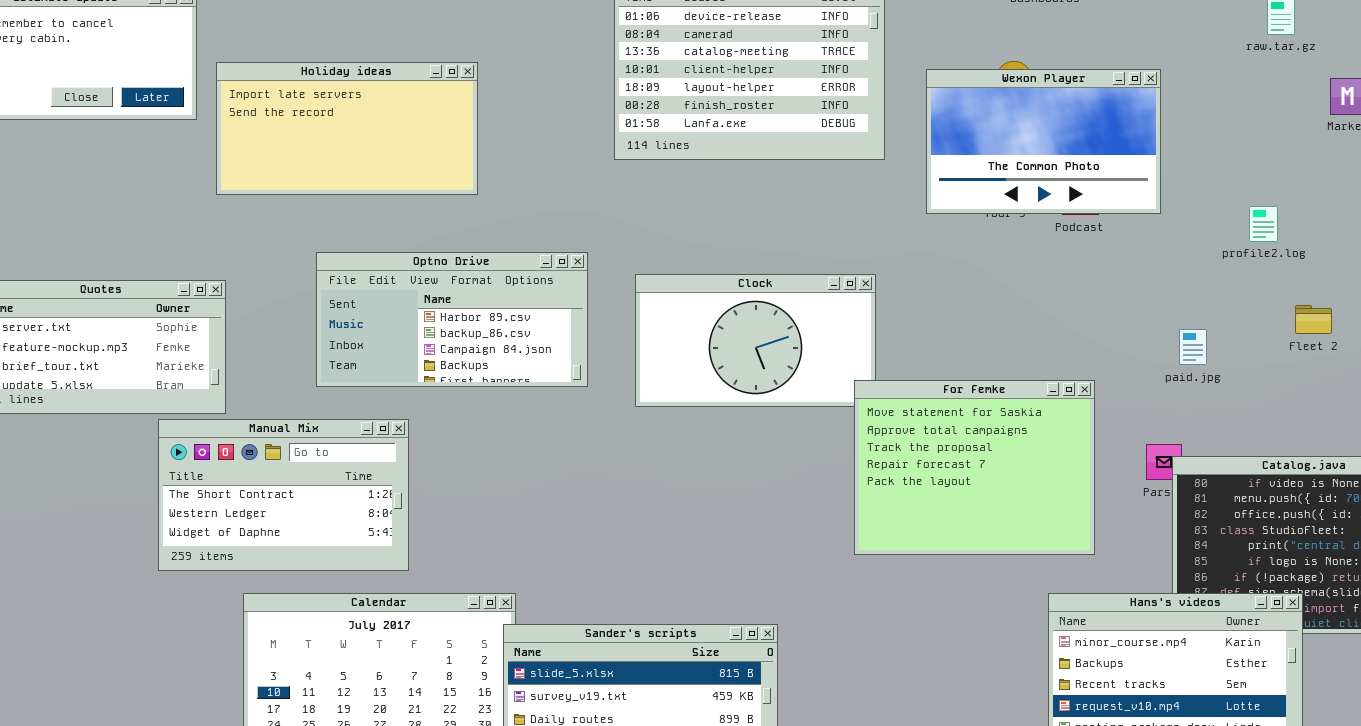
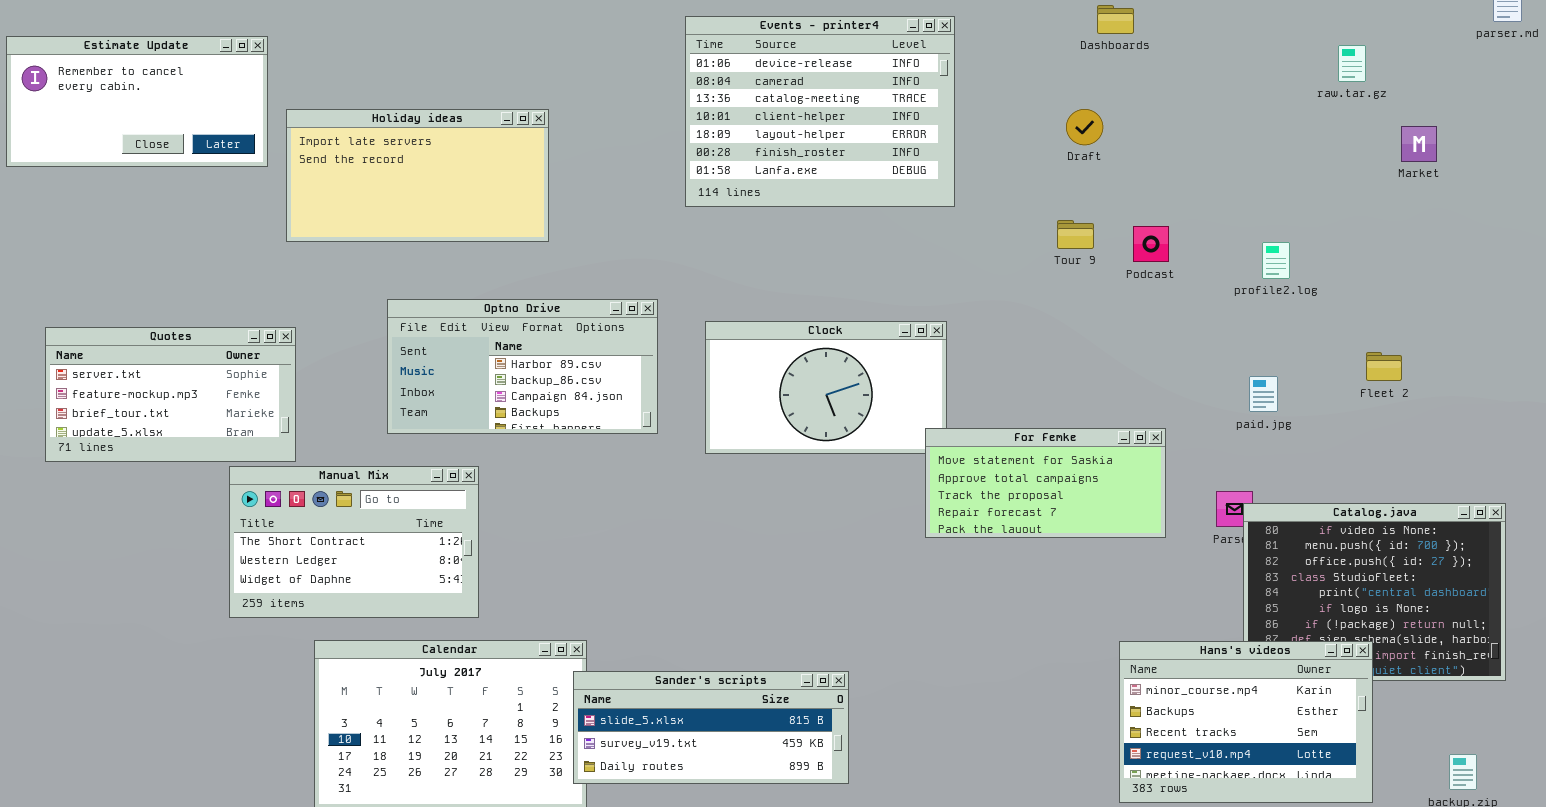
Wexon Player: [926,69,1161,214] -> none, closed
profile2.log: [1249,206,1278,242] -> [1262,242,1290,279], moved
For Femke: [854,380,1095,555] -> [925,428,1166,538], resized

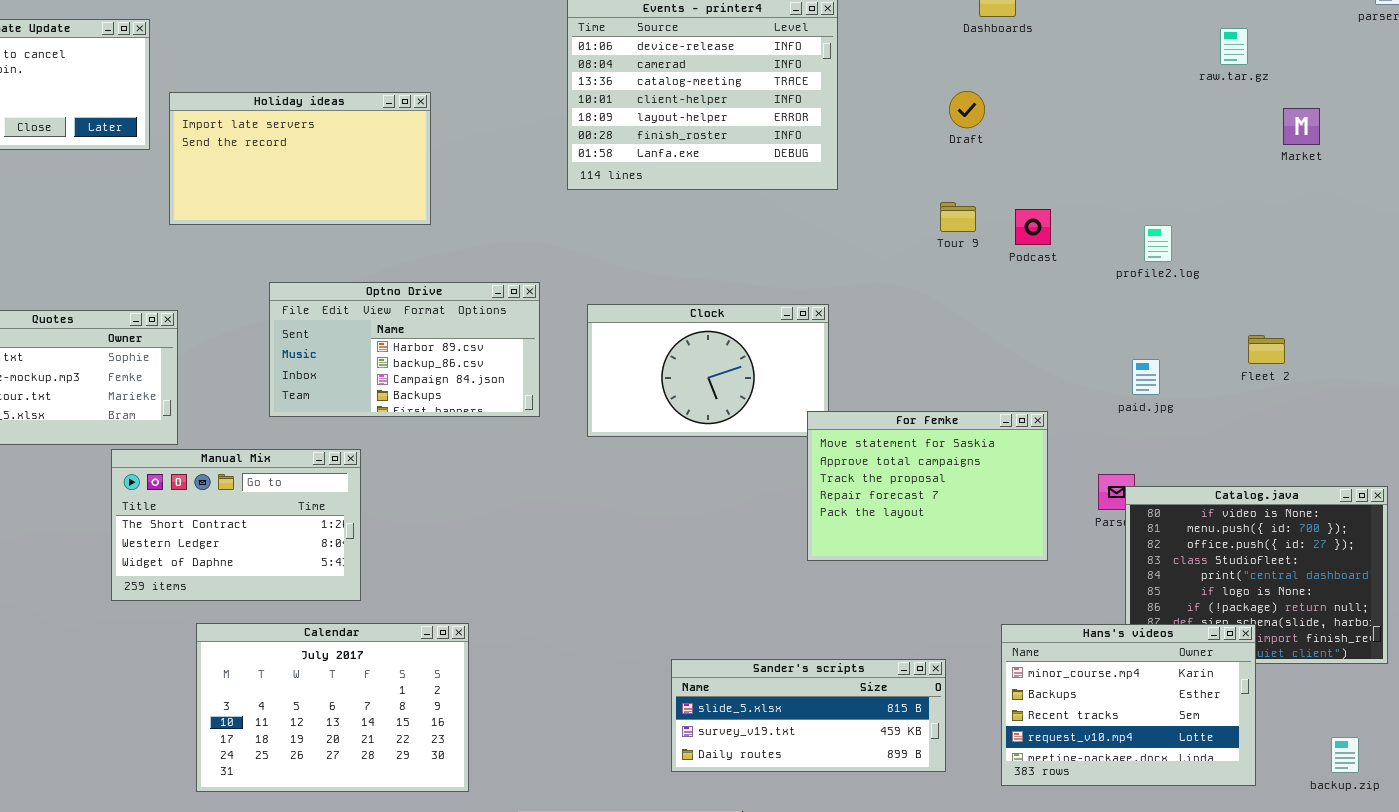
For Femke: [925,428,1166,538] -> [807,411,1048,561], resized
Sander's scripts: [573,671,849,784] -> [671,659,946,772], moved

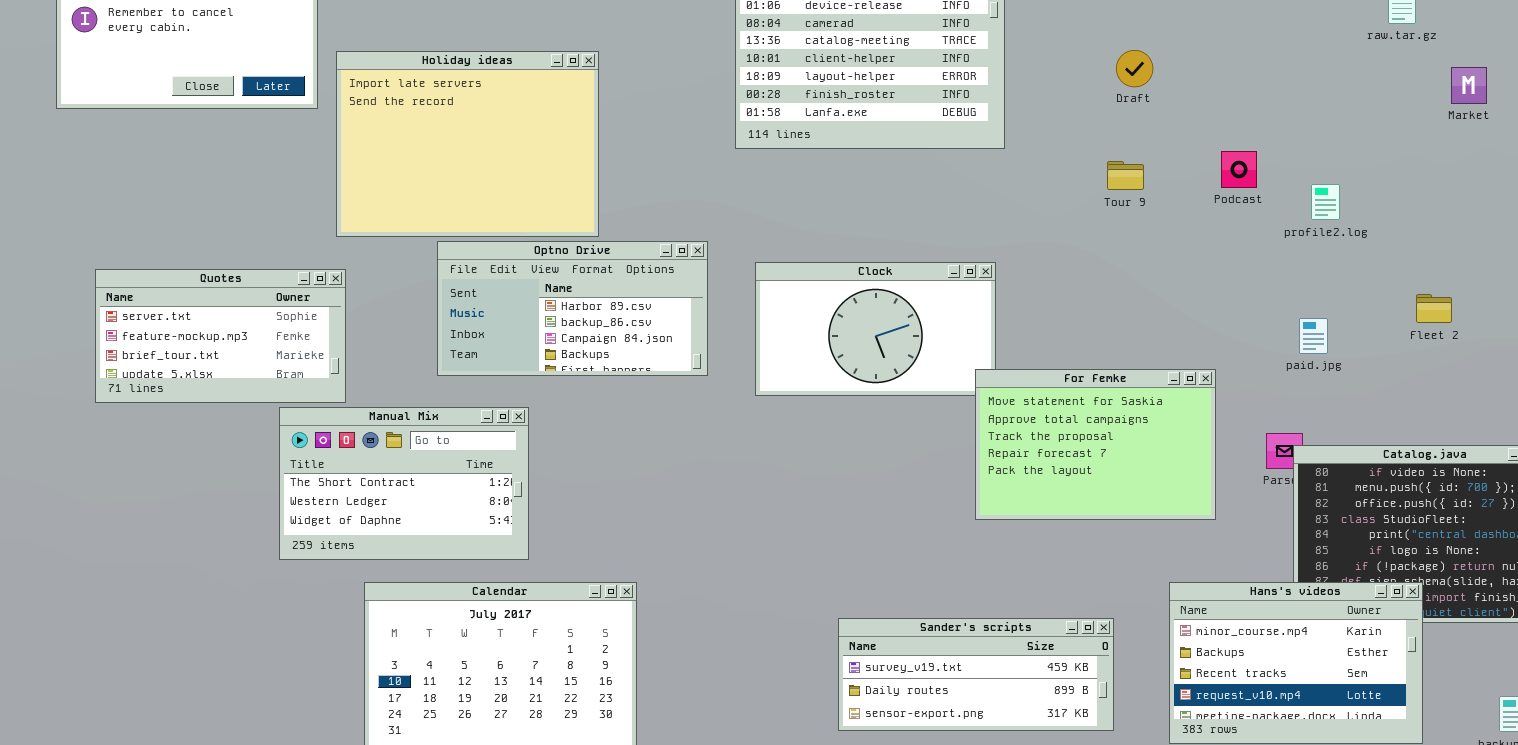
Holiday ideas: [169,92,431,225] -> [336,51,599,237], resized
Podcast: [1015,209,1051,245] -> [1221,151,1257,188], moved
Sander's scripts: [671,659,946,772] -> [838,618,1114,731], scrolled down 1 row

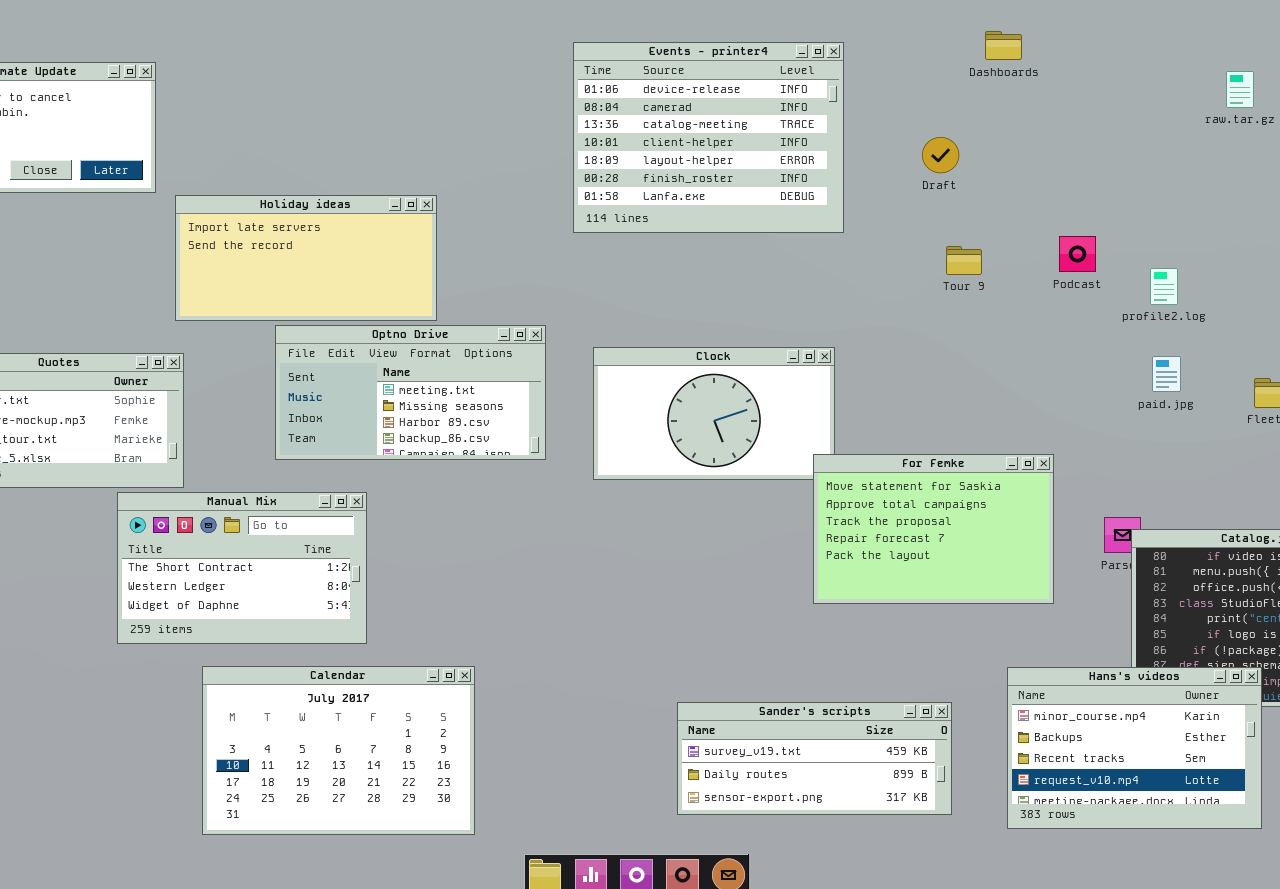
Draft: [1116,50,1153,87] -> [922,137,959,173], moved
Holiday ideas: [336,51,599,237] -> [175,195,437,321], resized
Optno Drive: [437,241,708,376] -> [275,325,546,460], scrolled up 2 rows
paid.jpg: [1299,318,1328,354] -> [1152,356,1181,392], moved

